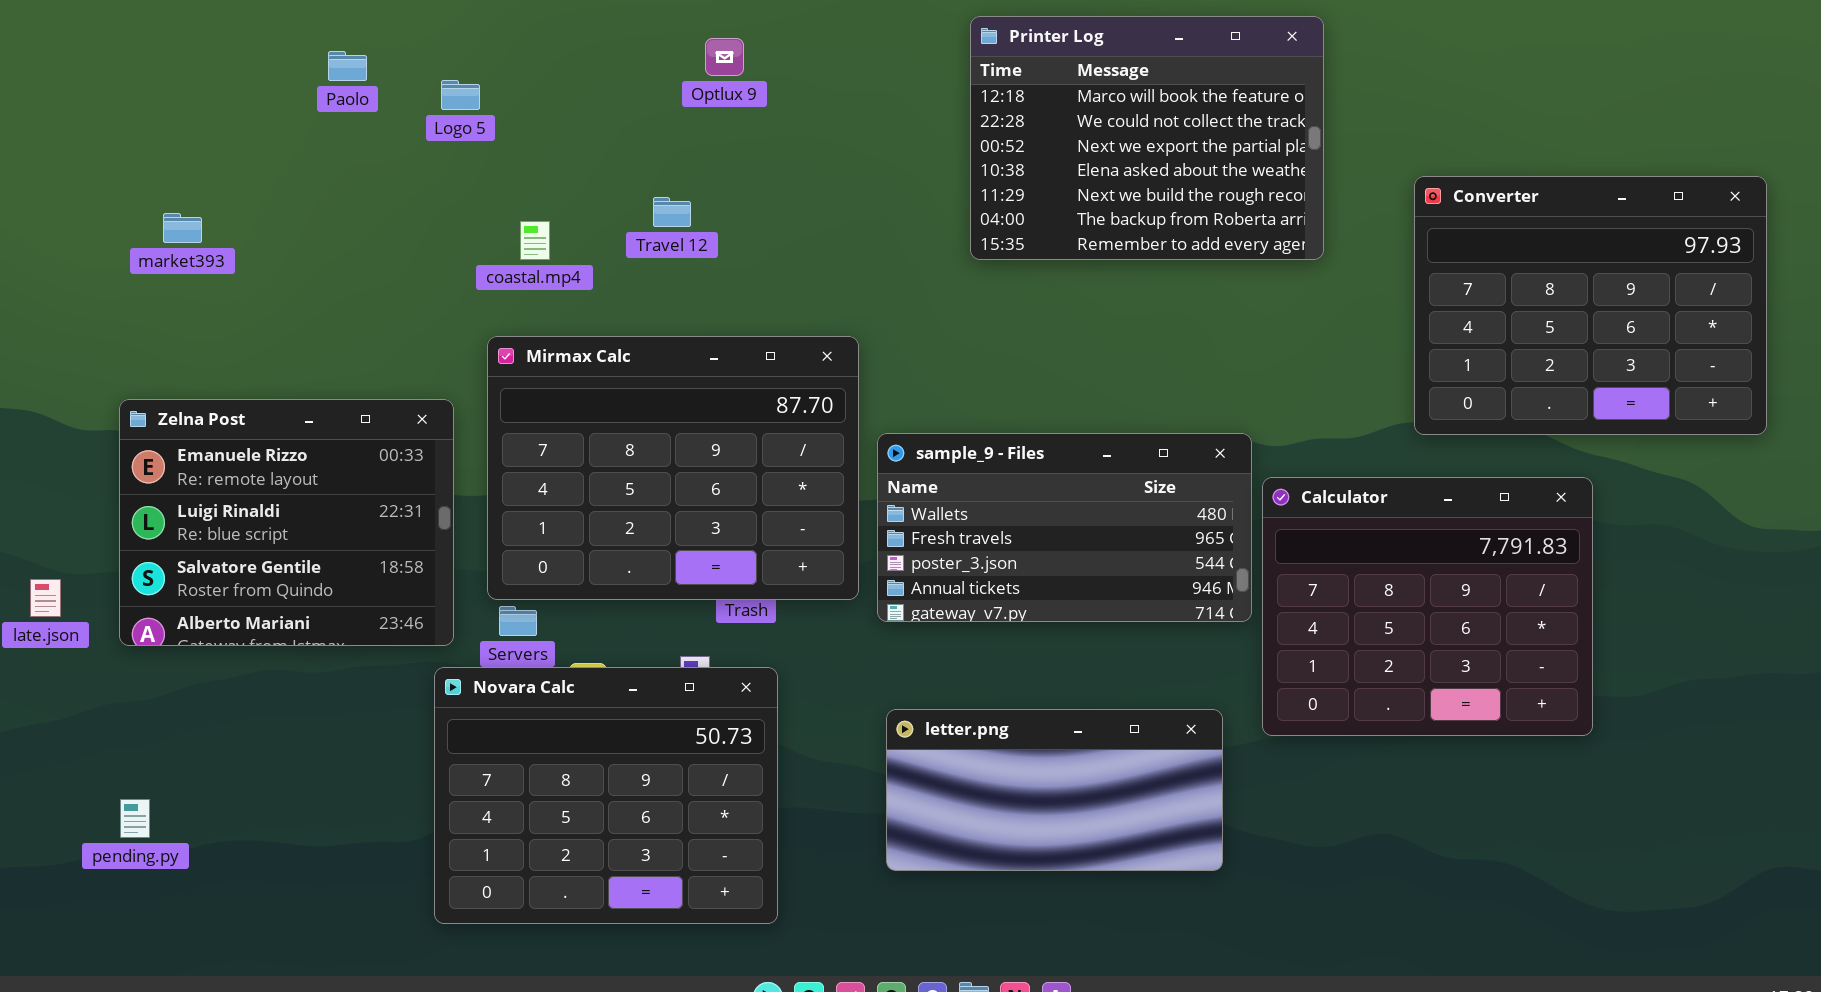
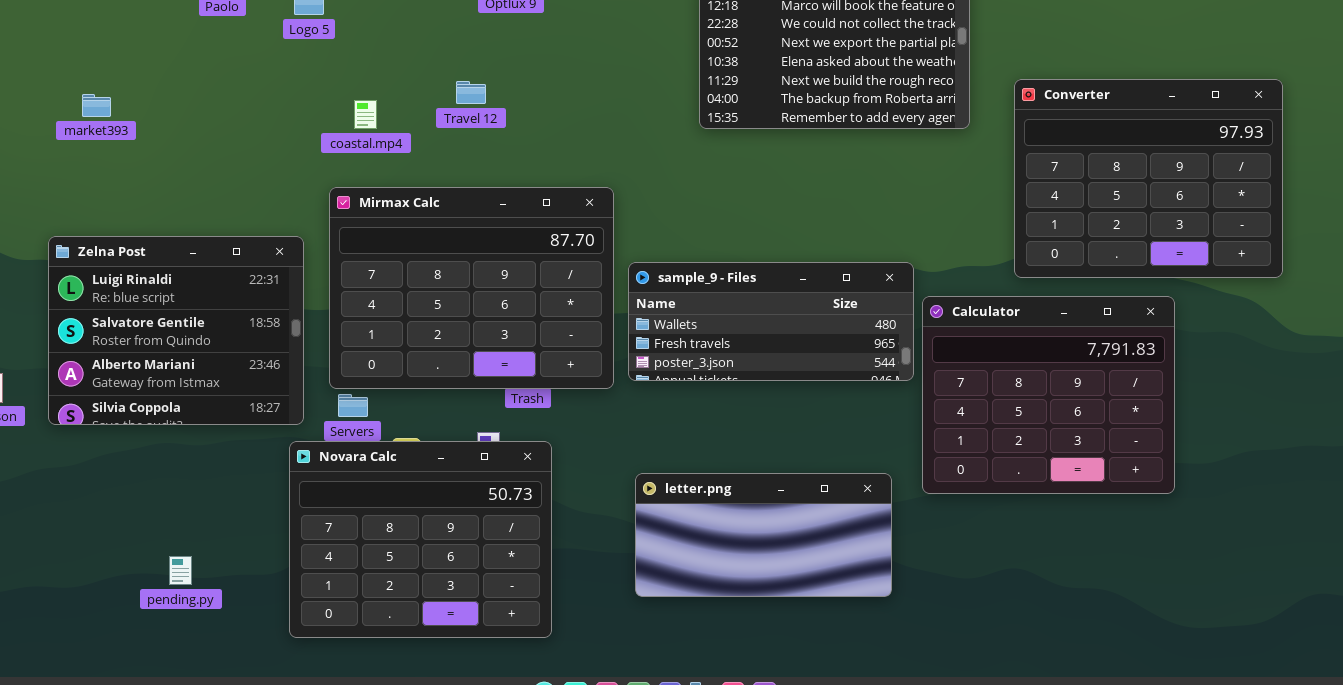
Converter: [1414,176,1767,435] -> [1014,79,1283,278], moved
Zelna Post: [119,399,454,646] -> [48,236,304,425], scrolled down 1 row
sample_9 - Files: [877,433,1252,622] -> [628,262,914,381], resized
pending.py: [120,799,150,838] -> [169,556,192,585], moved

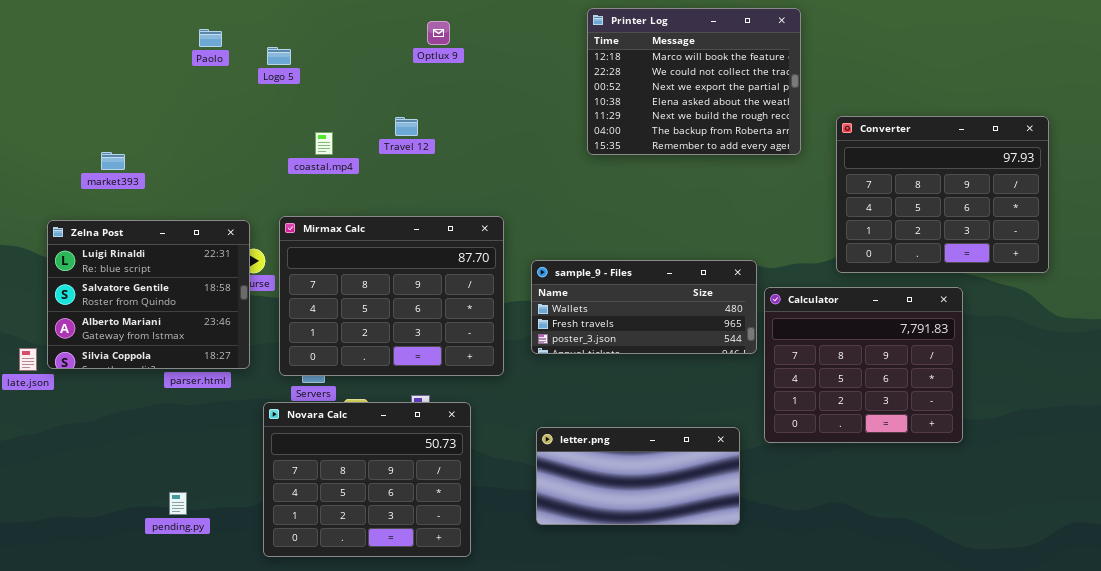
market393: [82,94,111,117] -> [101,152,125,170], moved
Mirmax Calc: [329,187,614,389] -> [279,216,504,376], moved
Zelna Post: [48,236,304,425] -> [47,220,250,369], moved

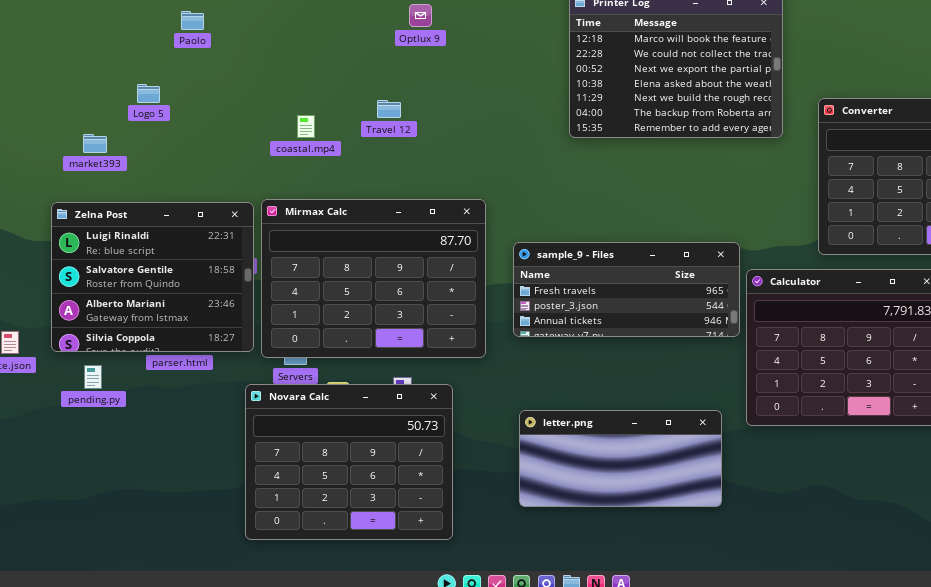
Logo 5: [267,47,291,65] -> [137,84,160,103], moved
Zelna Post: [47,220,250,369] -> [51,202,254,352], moved
sample_9 - Files: [531,260,757,354] -> [513,242,740,337], scrolled down 1 row
pending.py: [169,492,187,515] -> [84,365,102,389], moved

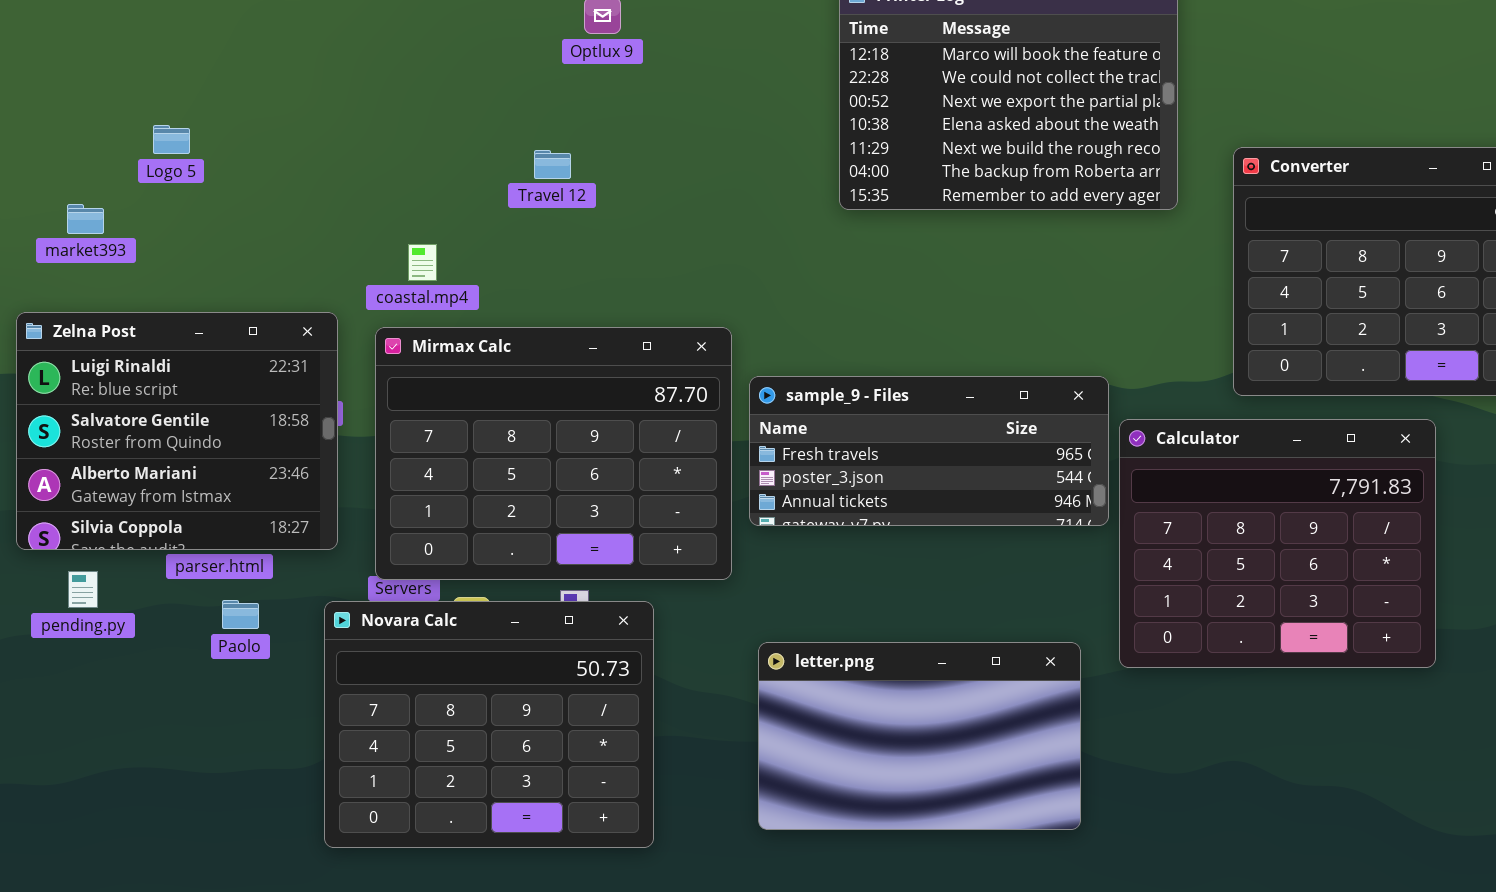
Paolo: [181,11,204,30] -> [222,600,259,629], moved
coastal.mp4: [297,115,315,138] -> [408,244,437,281], moved
Mirmax Calc: [261,199,486,358] -> [375,327,732,580], moved
letter.png: [519,410,722,507] -> [758,642,1081,830], resized

